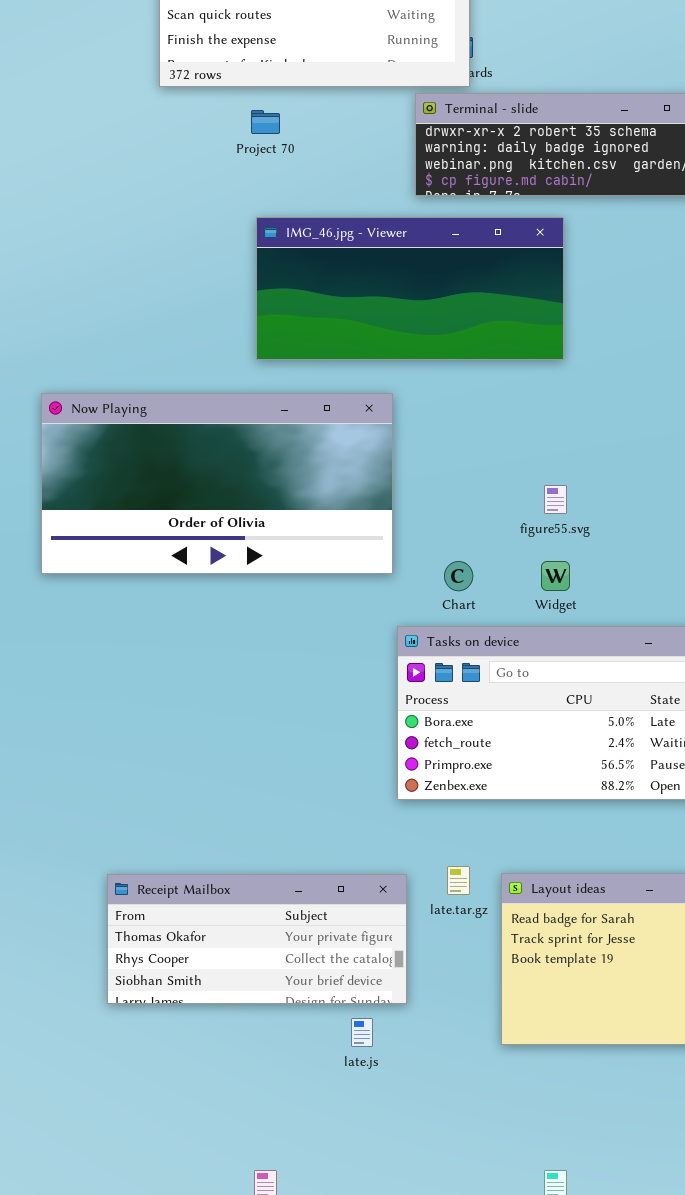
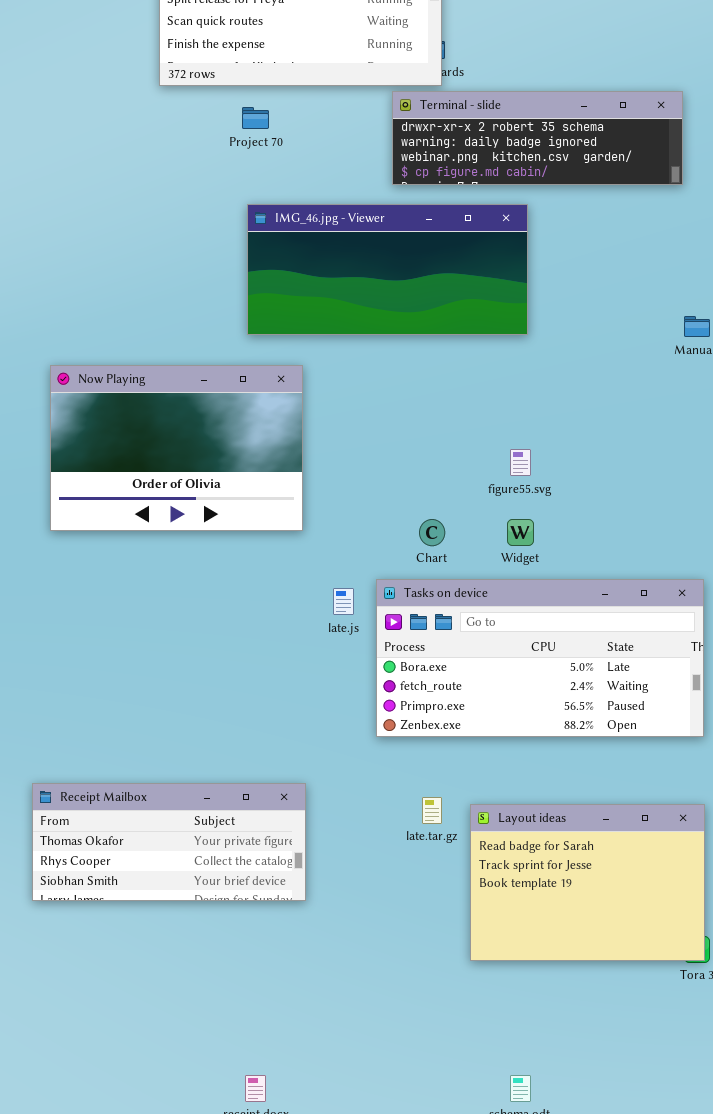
Now Playing: [41,393,393,574] -> [50,365,303,531], resized
Receipt Mailbox: [107,874,407,1004] -> [32,783,306,901], moved
late.js: [351,1018,373,1047] -> [333,588,354,615], moved

